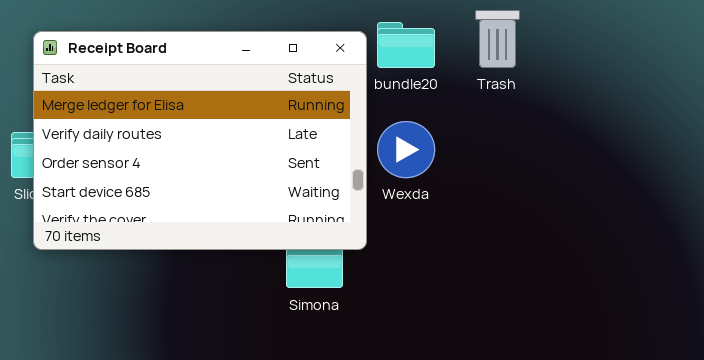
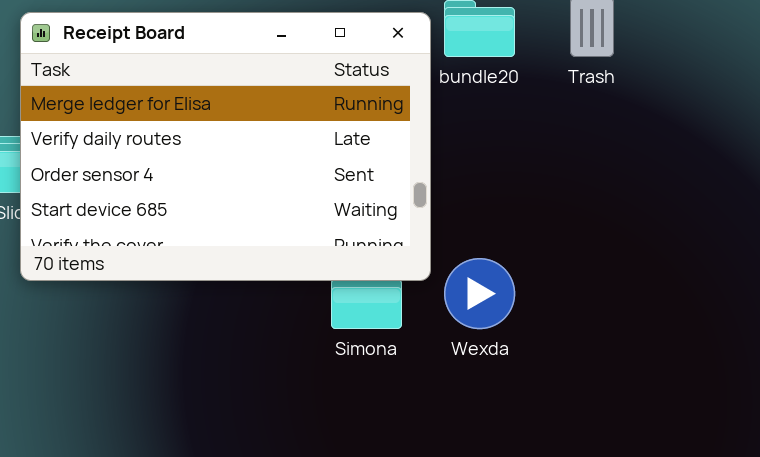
Wexda: [377,121,435,178] -> [444,258,515,329], moved

